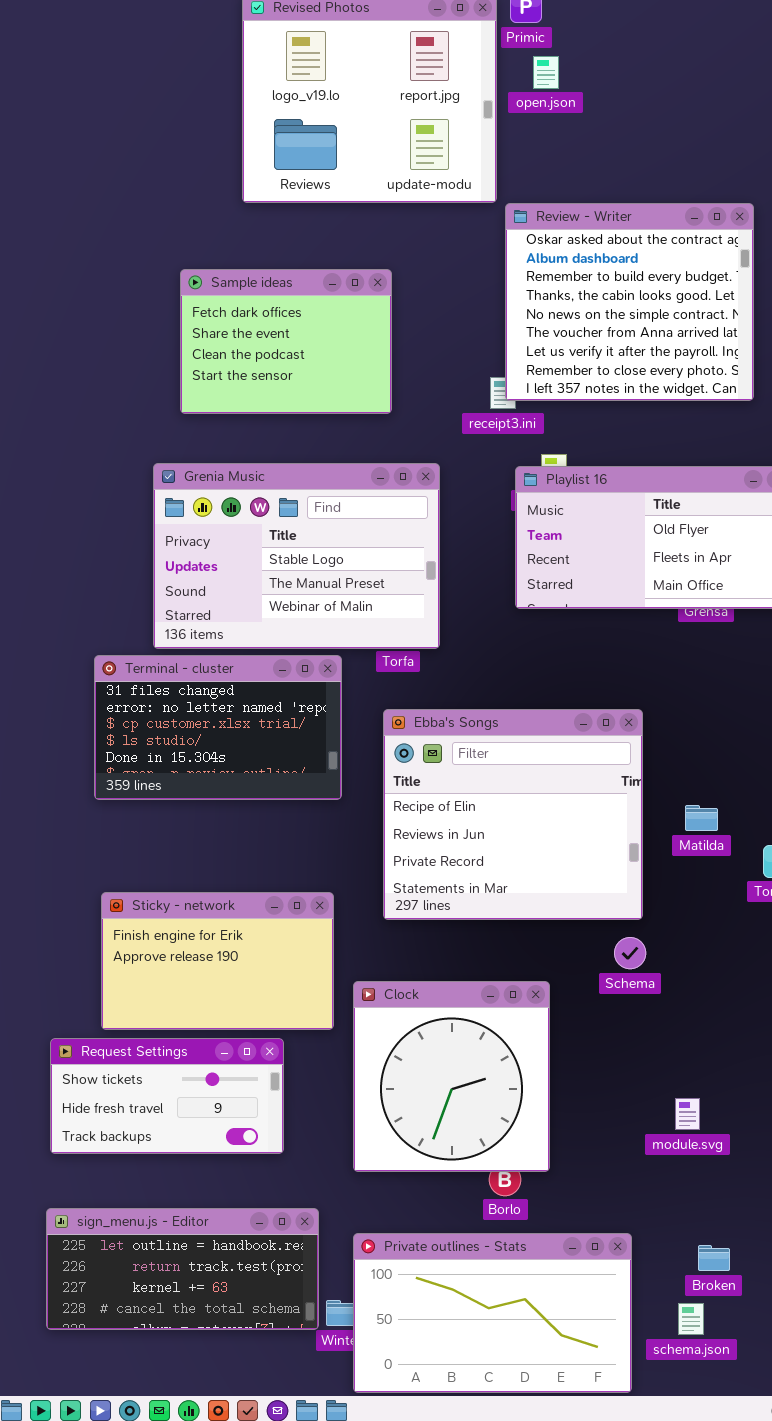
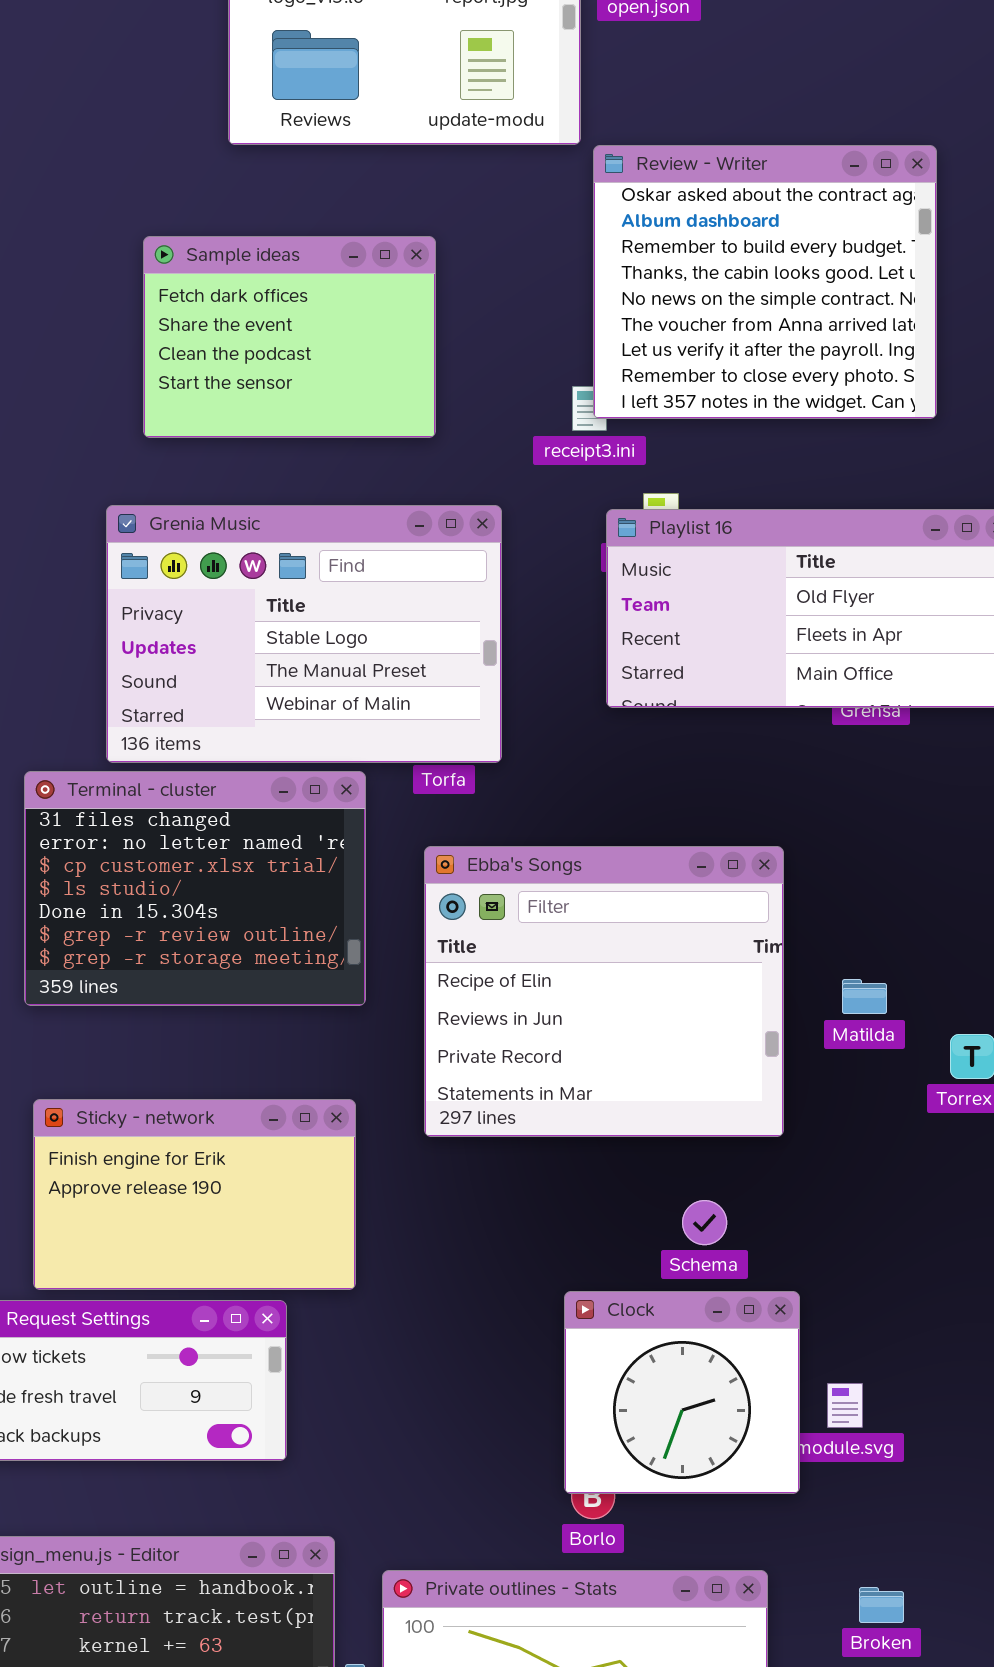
Terminal - cluster: [94,655,342,800] -> [24,771,366,1006], resized
Schema: [614,937,646,969] -> [682,1200,727,1245], moved
Clock: [353,981,550,1172] -> [564,1291,800,1494], moved, resized

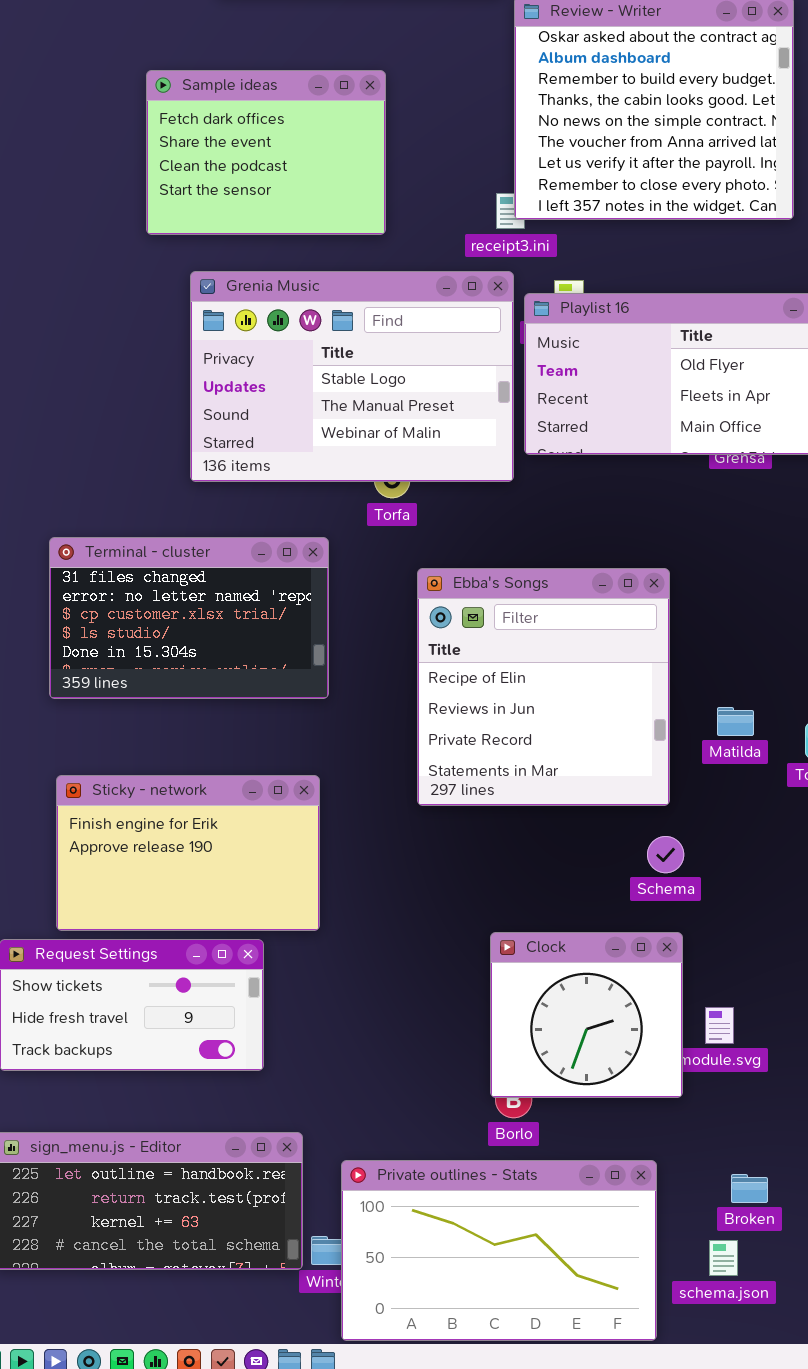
Grenia Music: [106,505,502,763] -> [190,271,514,482], moved
Terminal - cluster: [24,771,366,1006] -> [49,537,329,699], resized
Ebba's Songs: [424,846,784,1137] -> [417,568,670,806], resized
Matilda: [842,979,887,1014] -> [717,707,754,736], moved
Schema: [682,1200,727,1245] -> [647,836,684,873], moved

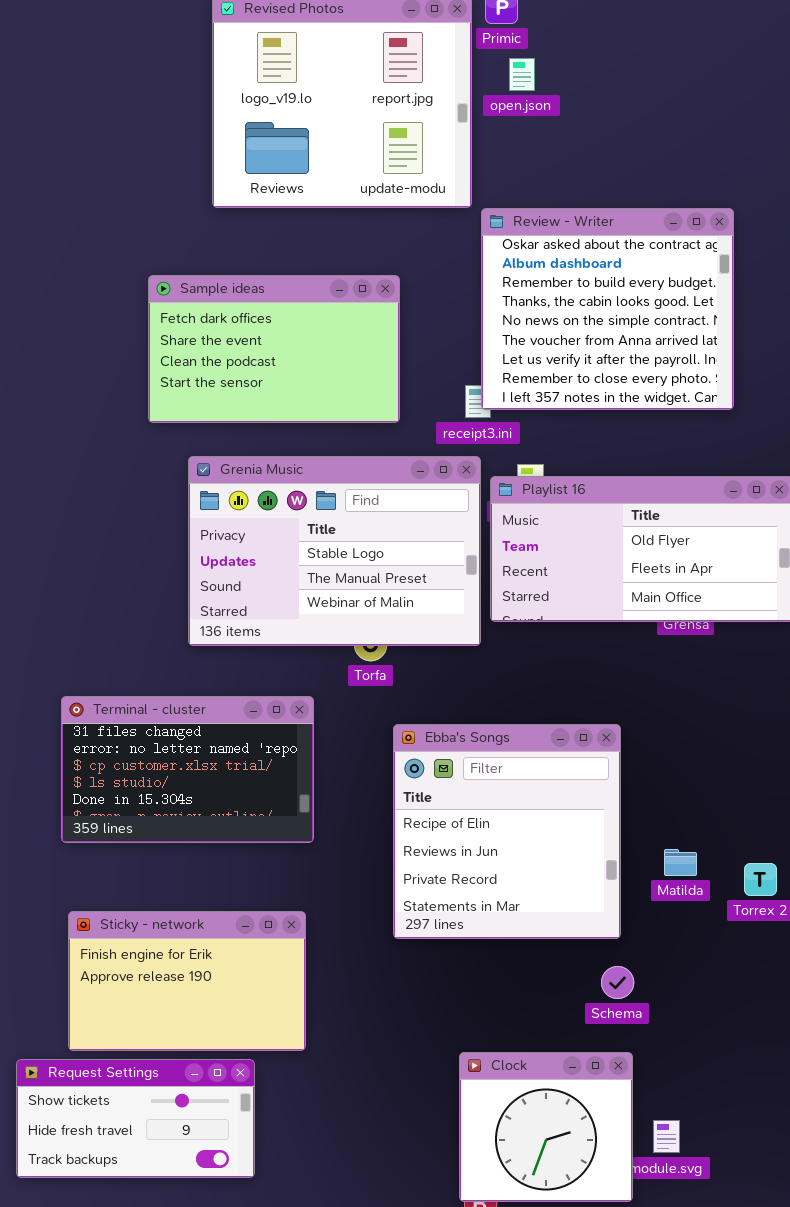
Sample ideas: [146,70,386,235] -> [148,275,400,423], resized

